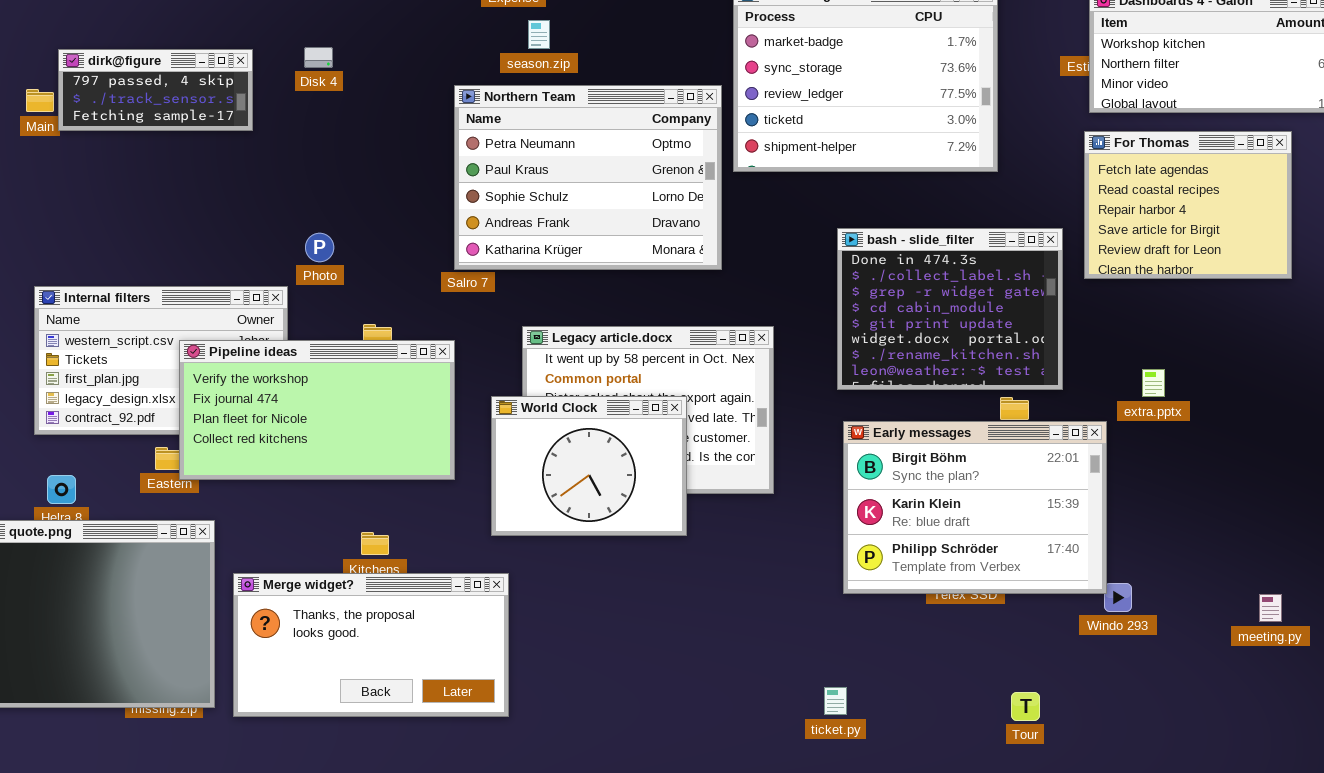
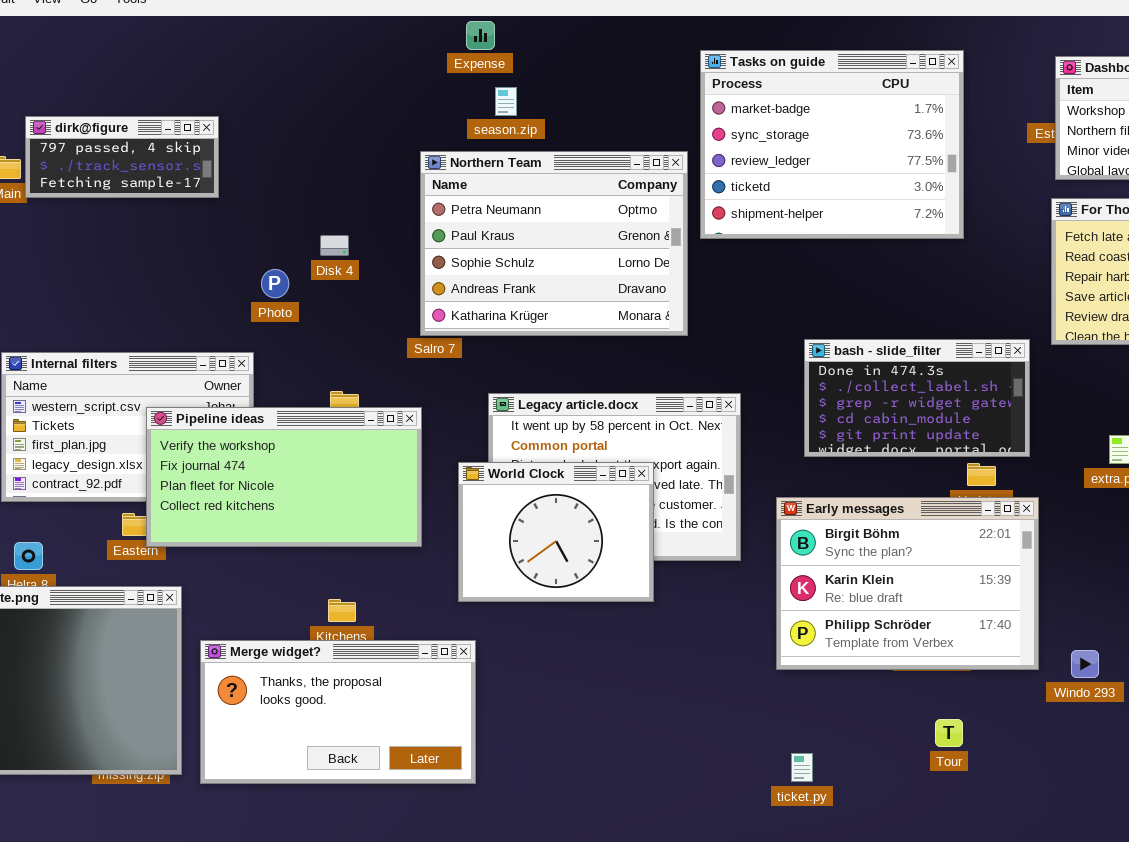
Disk 4: [304,47,333,68] -> [320,235,349,256], moved
bash - slide_filter: [837,228,1063,390] -> [804,339,1030,457], resized
Photo: [305,233,334,262] -> [261,269,289,298], moved
Early messages: [843,421,1107,594] -> [776,497,1039,670], moved
Tour: [1011,692,1040,721] -> [935,719,963,747], moved

